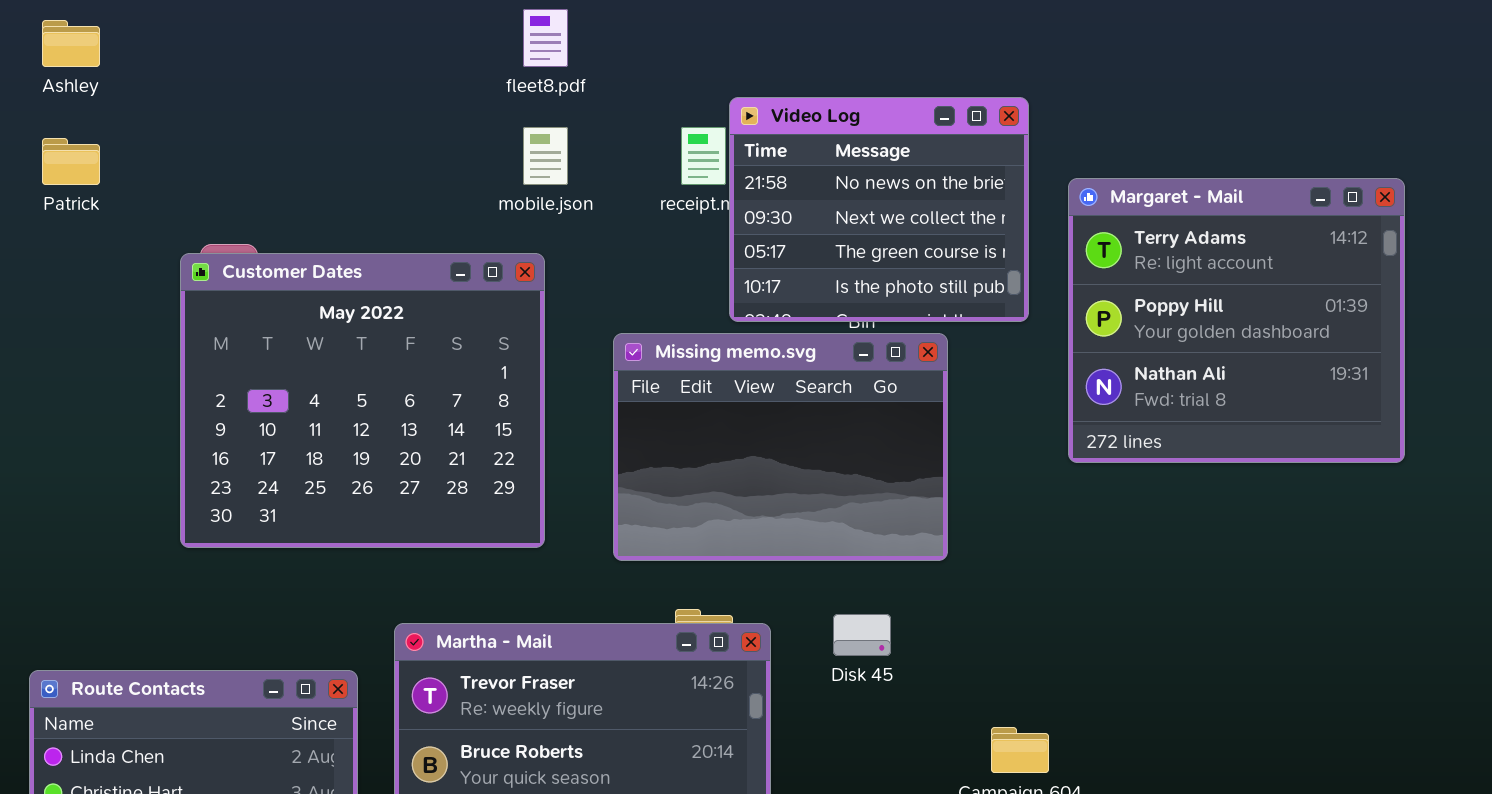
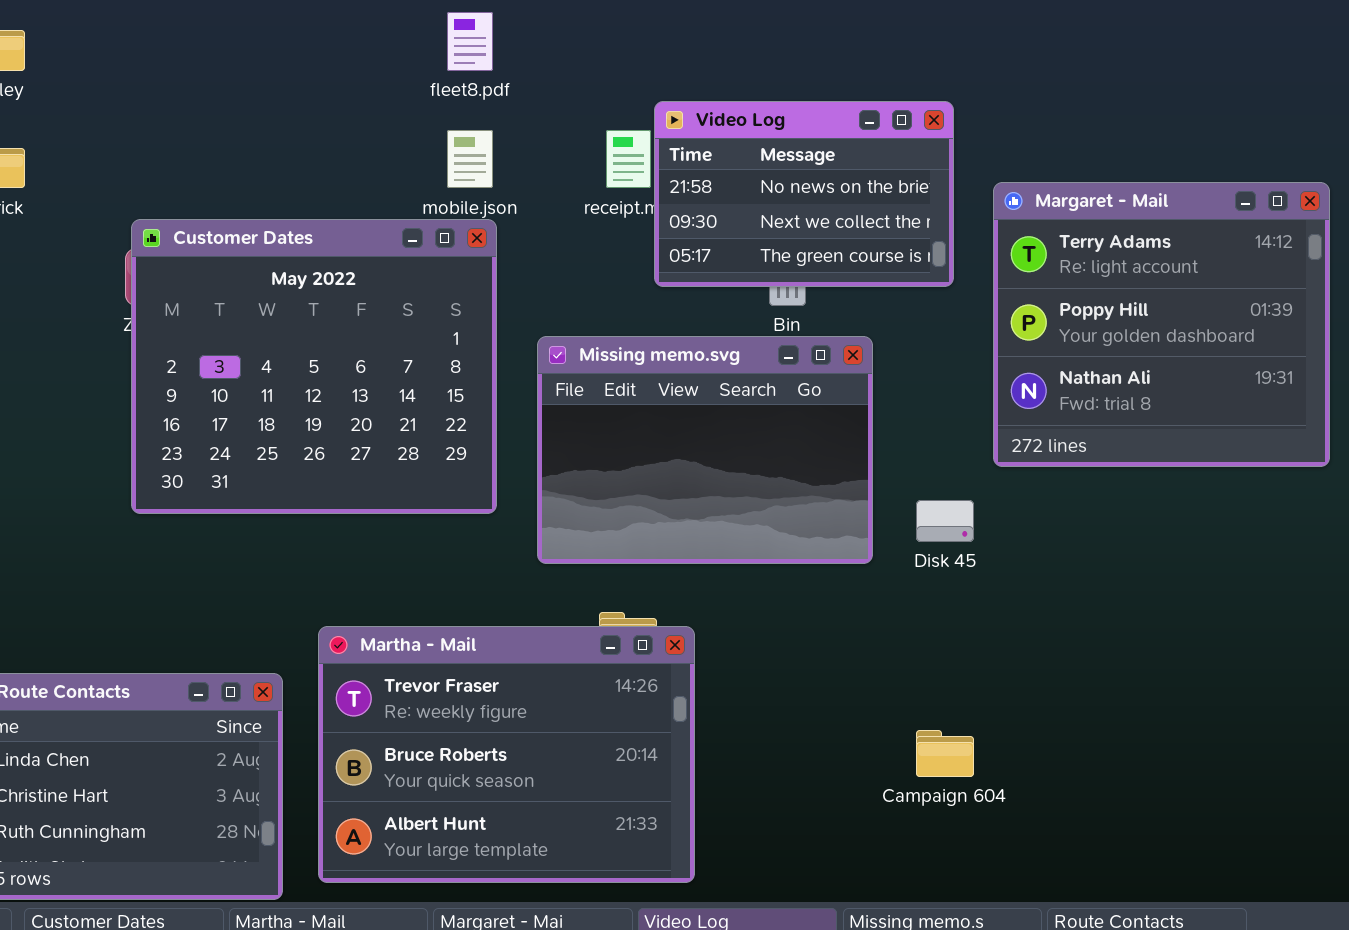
Video Log: [729,97,1029,322] -> [654,101,954,287], resized
Customer Dates: [180,253,545,548] -> [131,219,497,514], moved
Disk 45: [833,614,891,656] -> [916,500,974,542], moved

